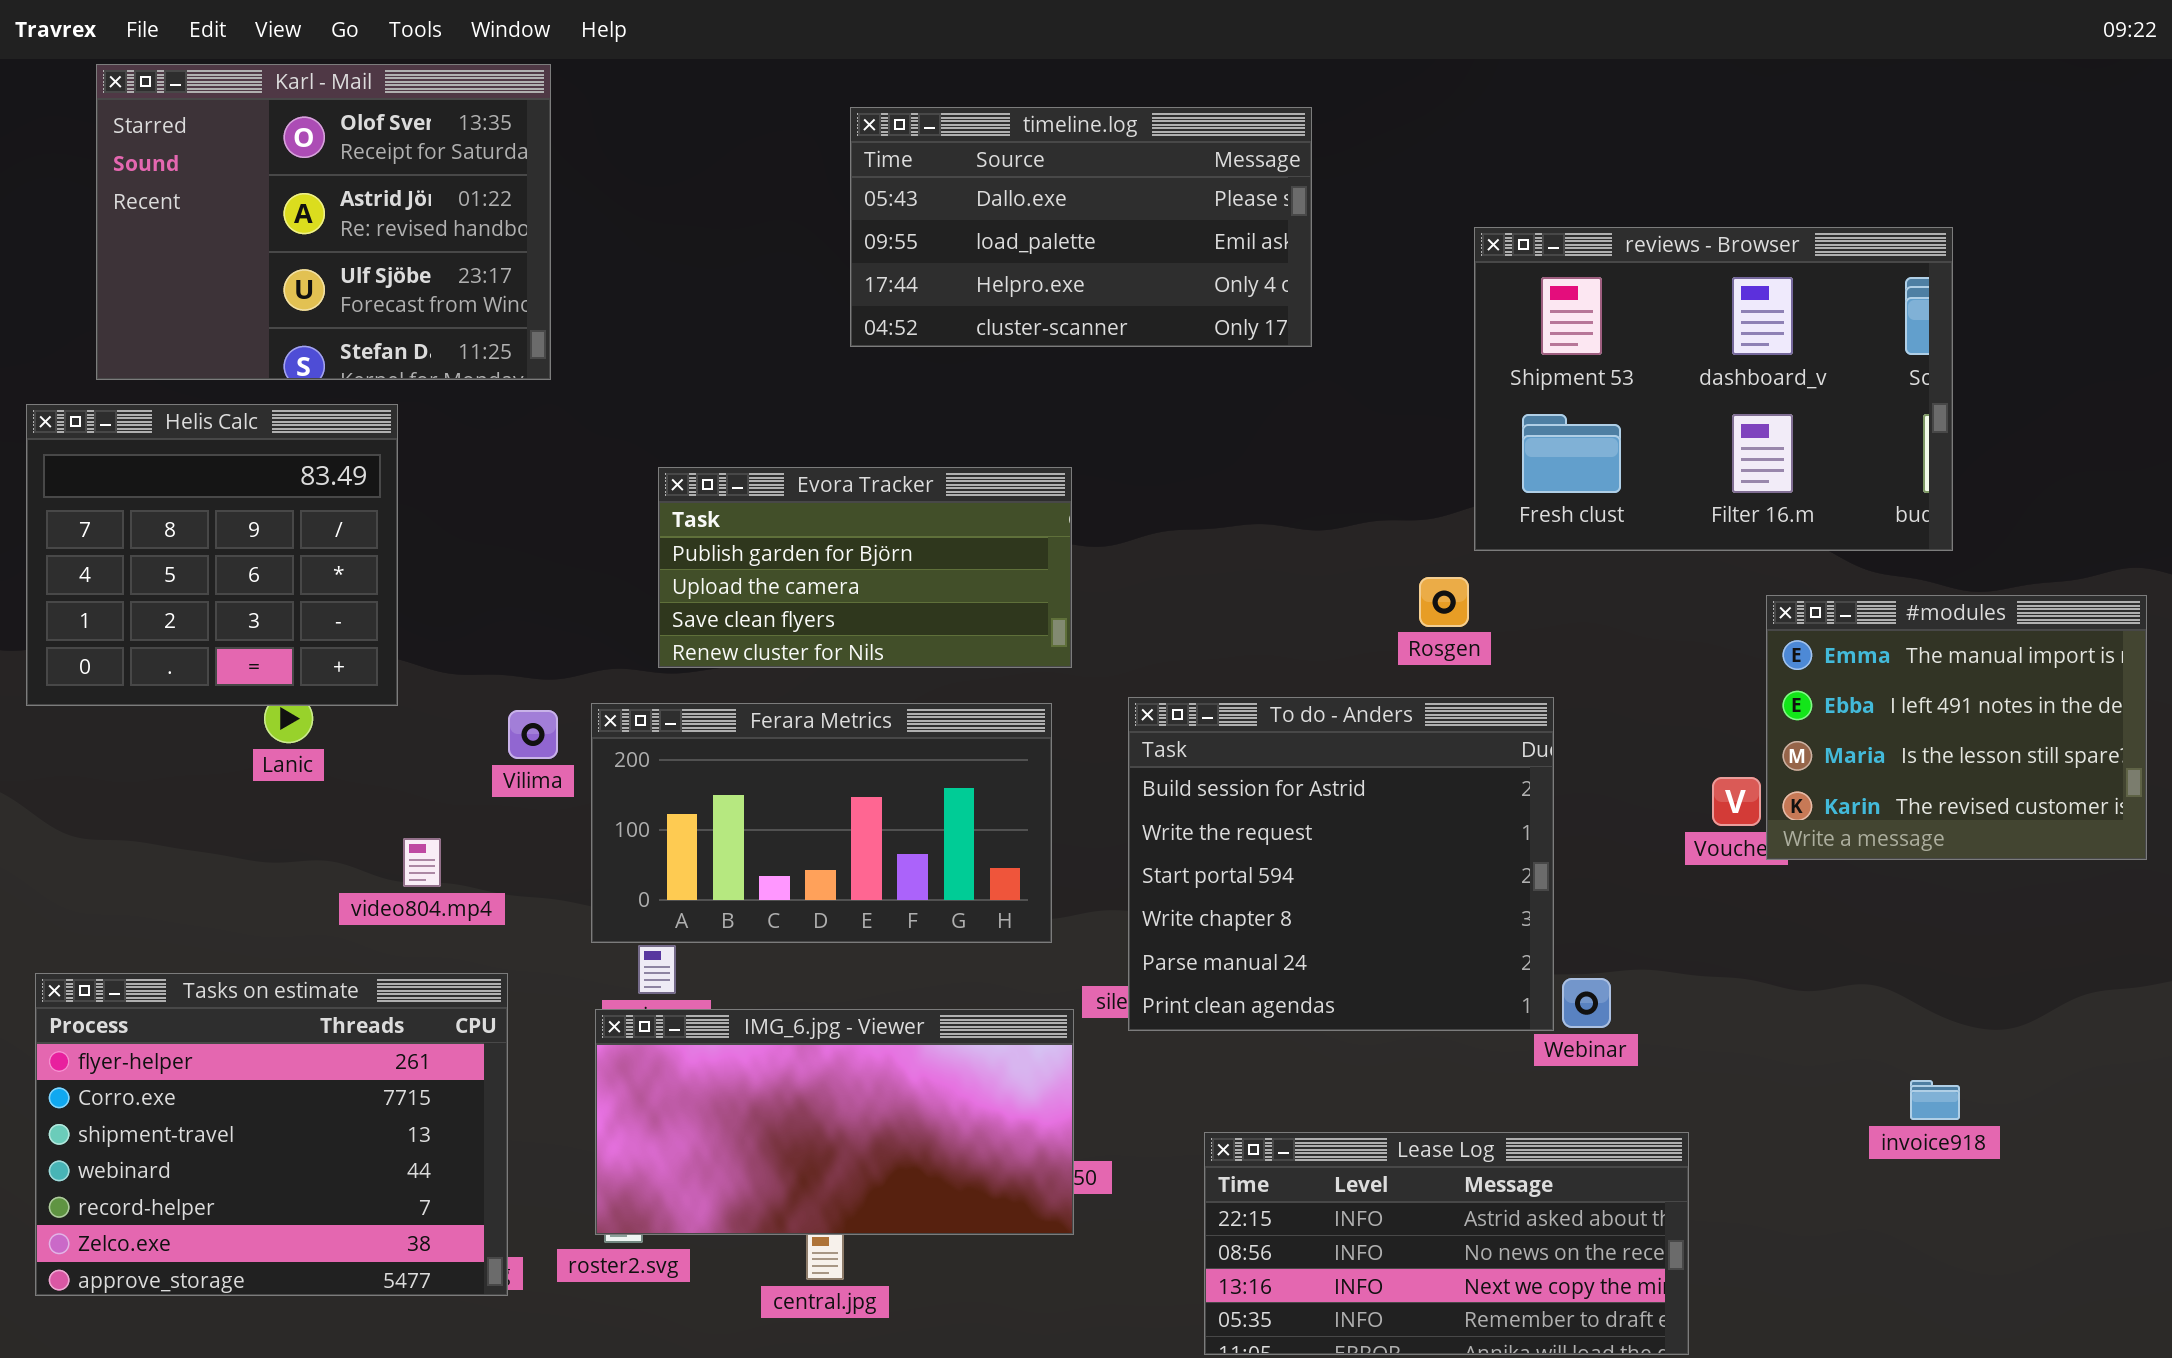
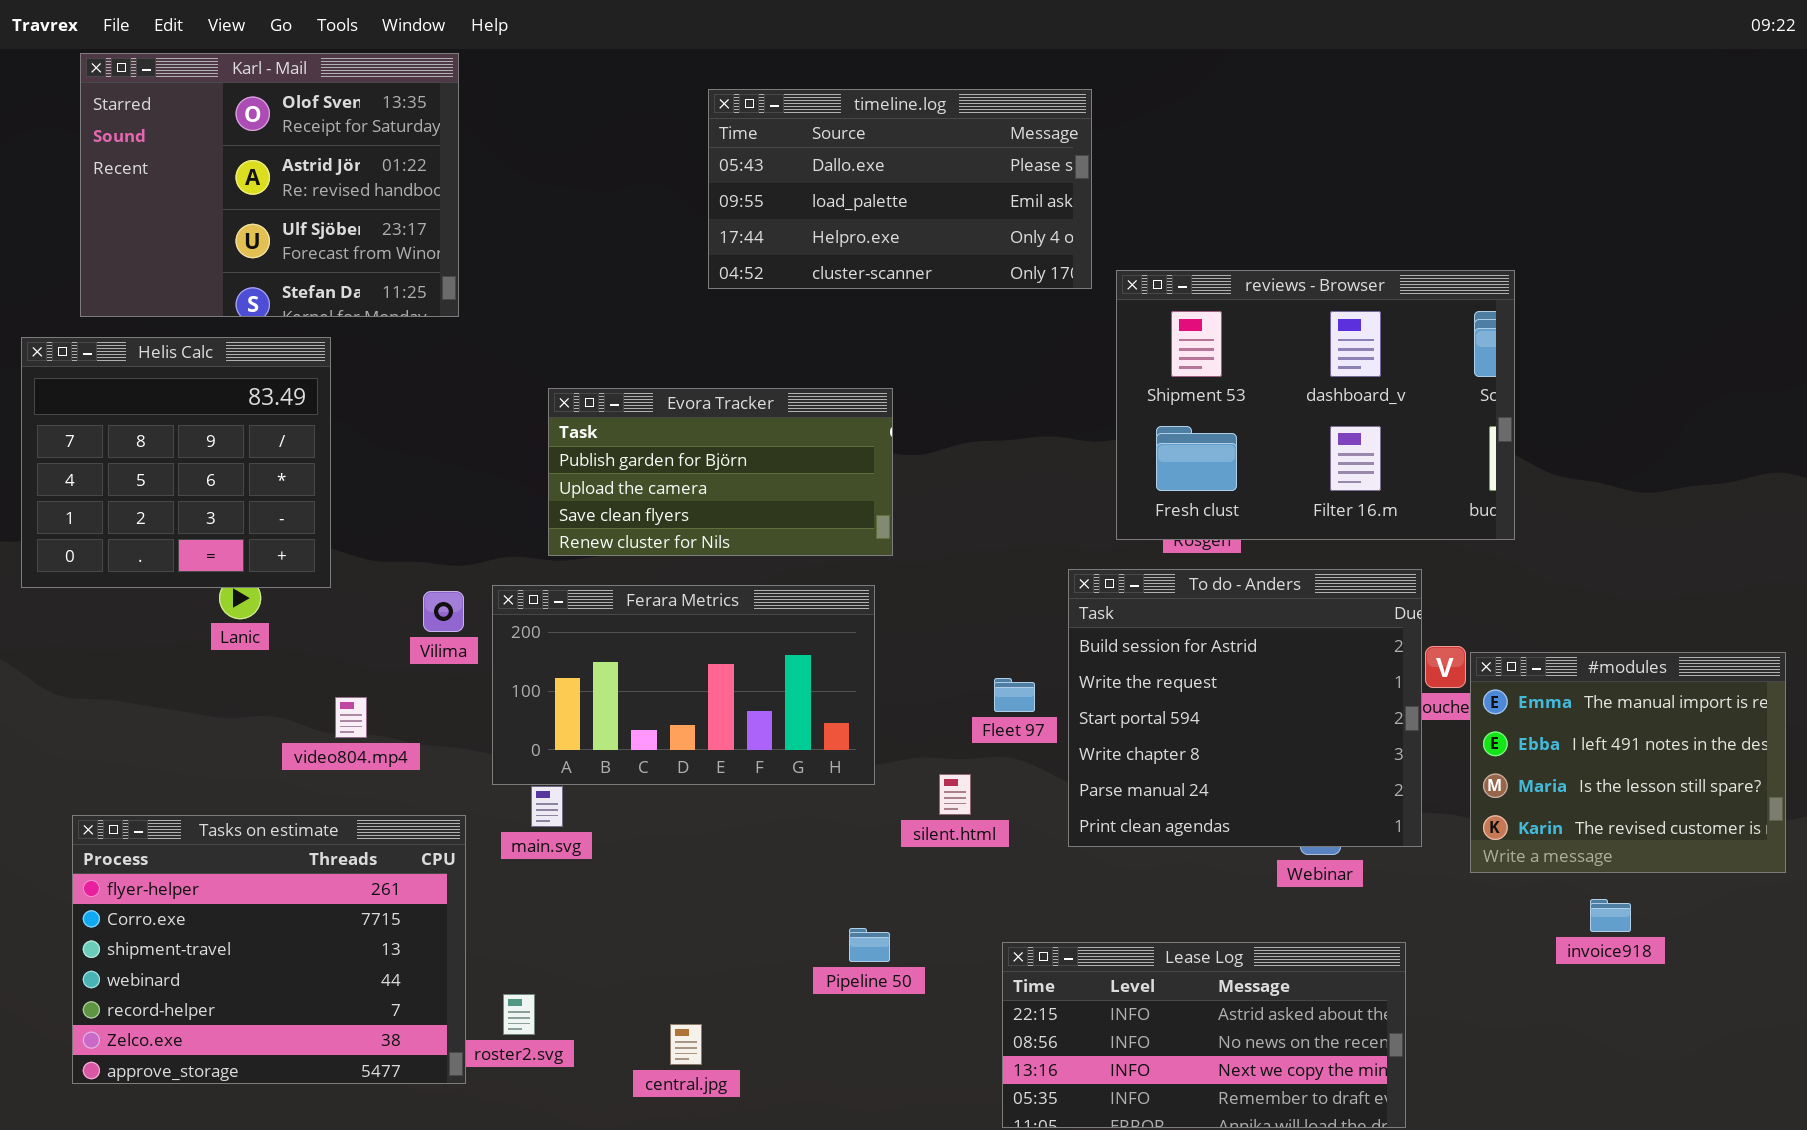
reviews - Browser: [1474,227,1953,551] -> [1116,270,1515,540], moved
#modules: [1766,595,2147,860] -> [1470,652,1786,873], moved
To do - Anders: [1128,697,1554,1031] -> [1068,569,1422,847], moved
Tasks on estimate: [35,973,508,1296] -> [72,815,466,1084], moved
IMG_6.jpg - Viewer: [595,1009,1074,1235] -> none, closed

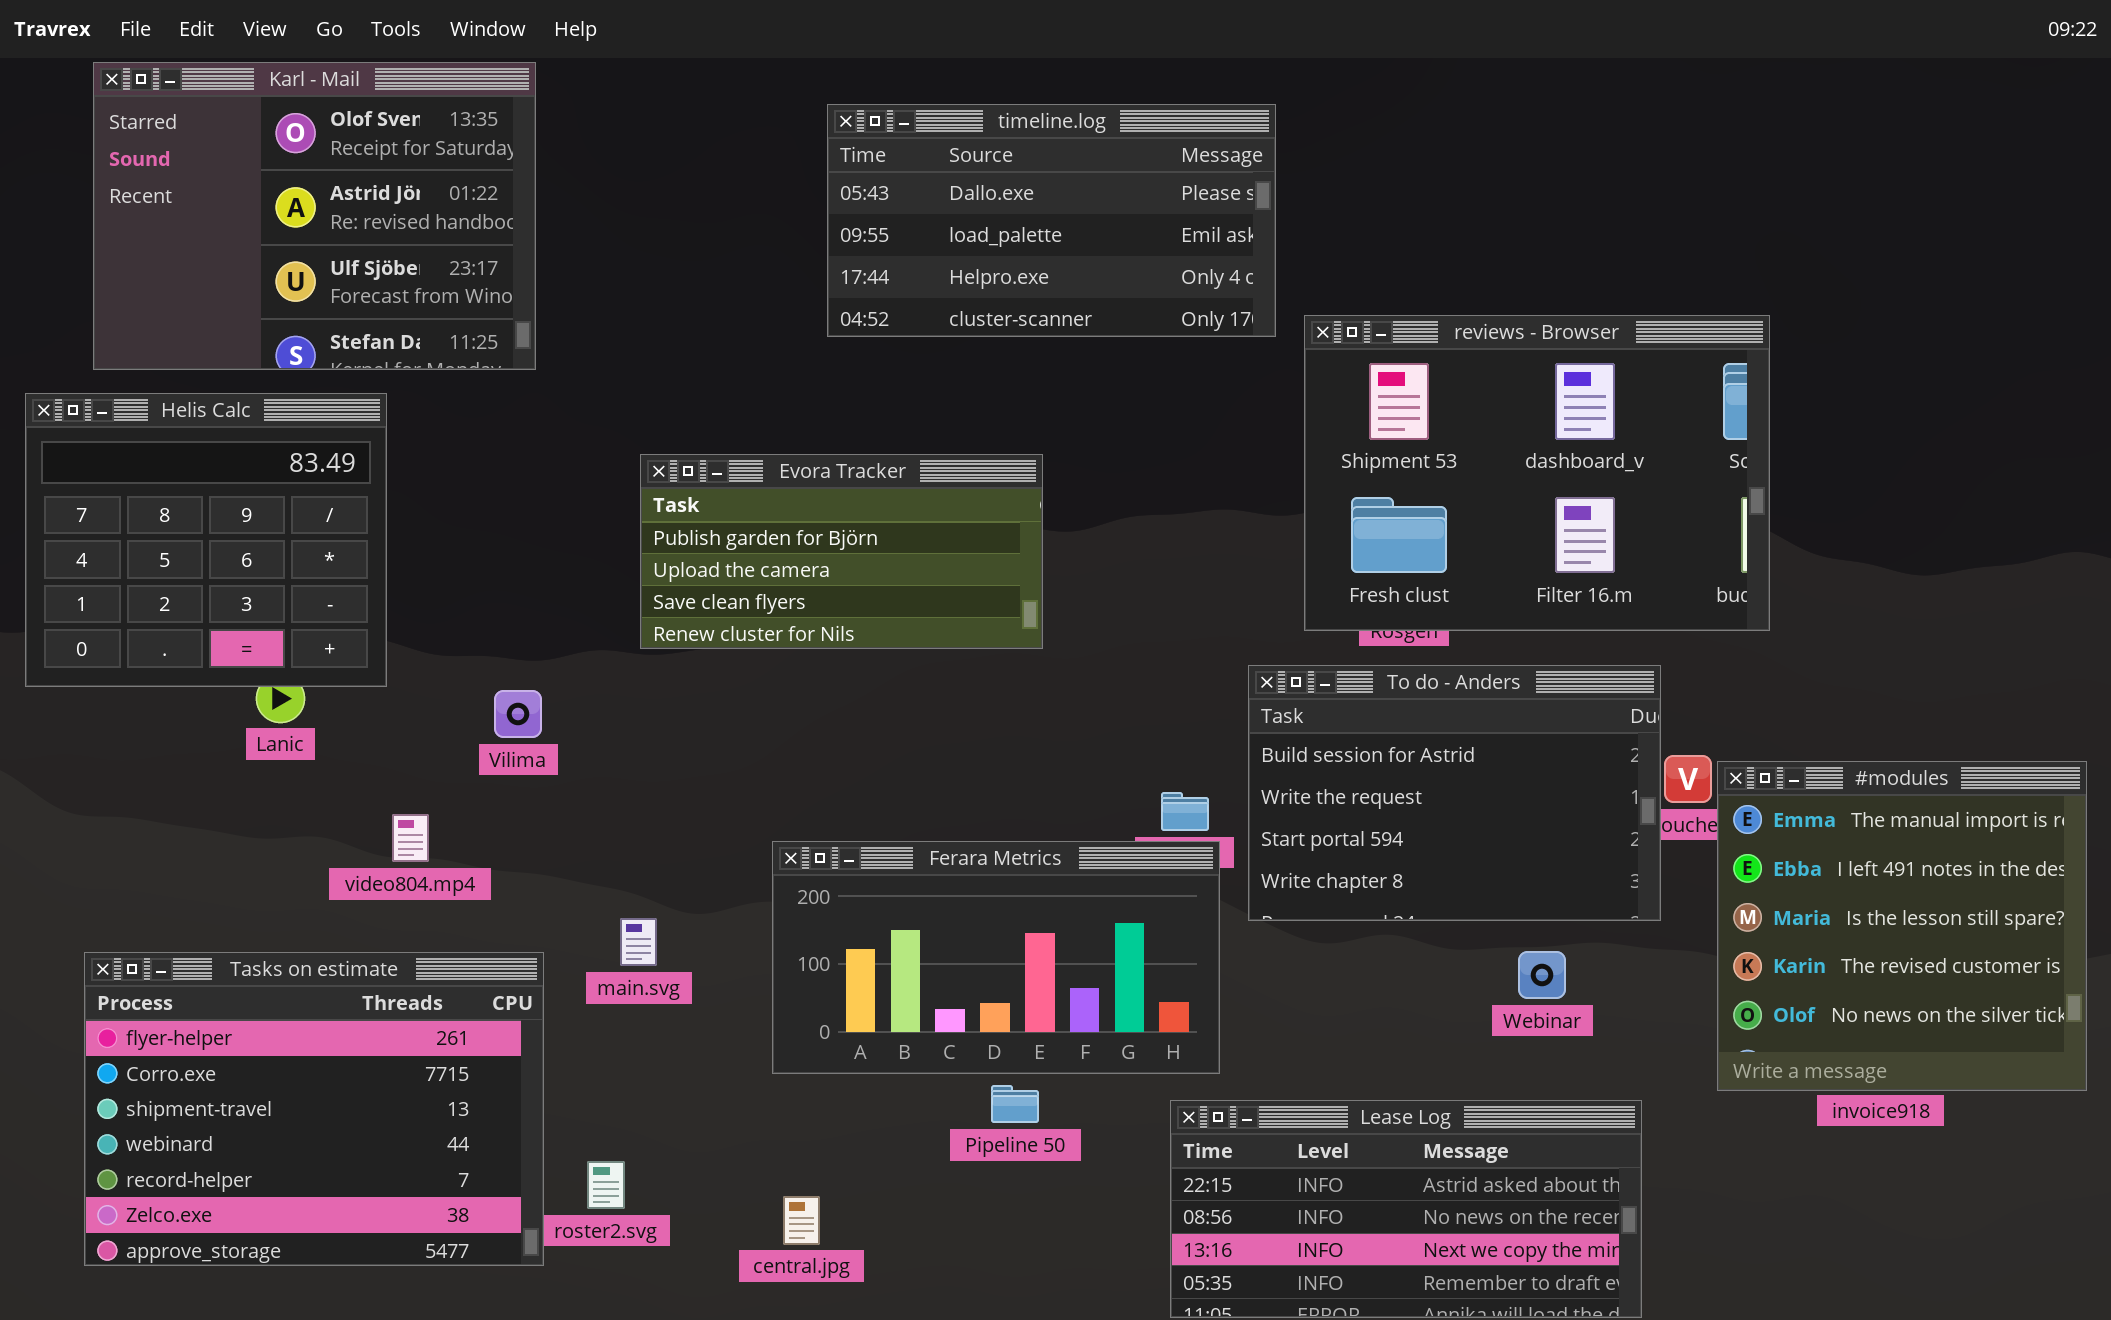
To do - Anders: [1068,569,1422,847] -> [1248,665,1661,921], resized
Ferara Metrics: [492,585,875,785] -> [772,841,1220,1074], moved
#modules: [1470,652,1786,873] -> [1717,761,2087,1091], resized

